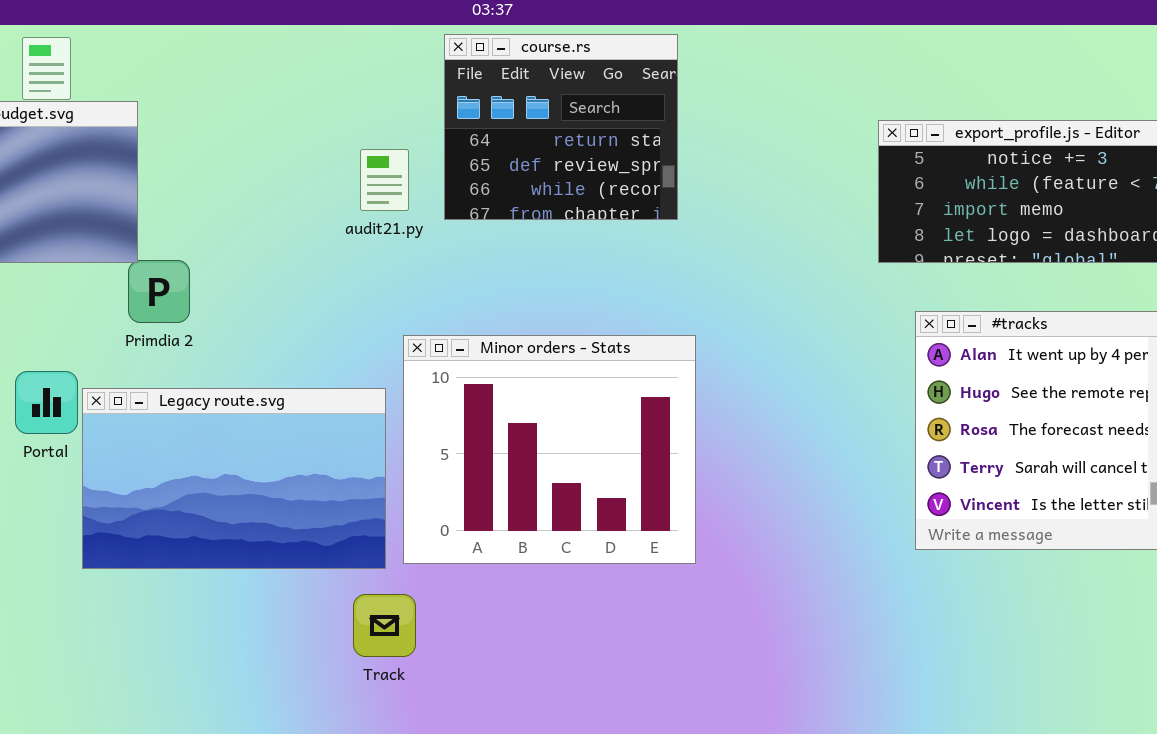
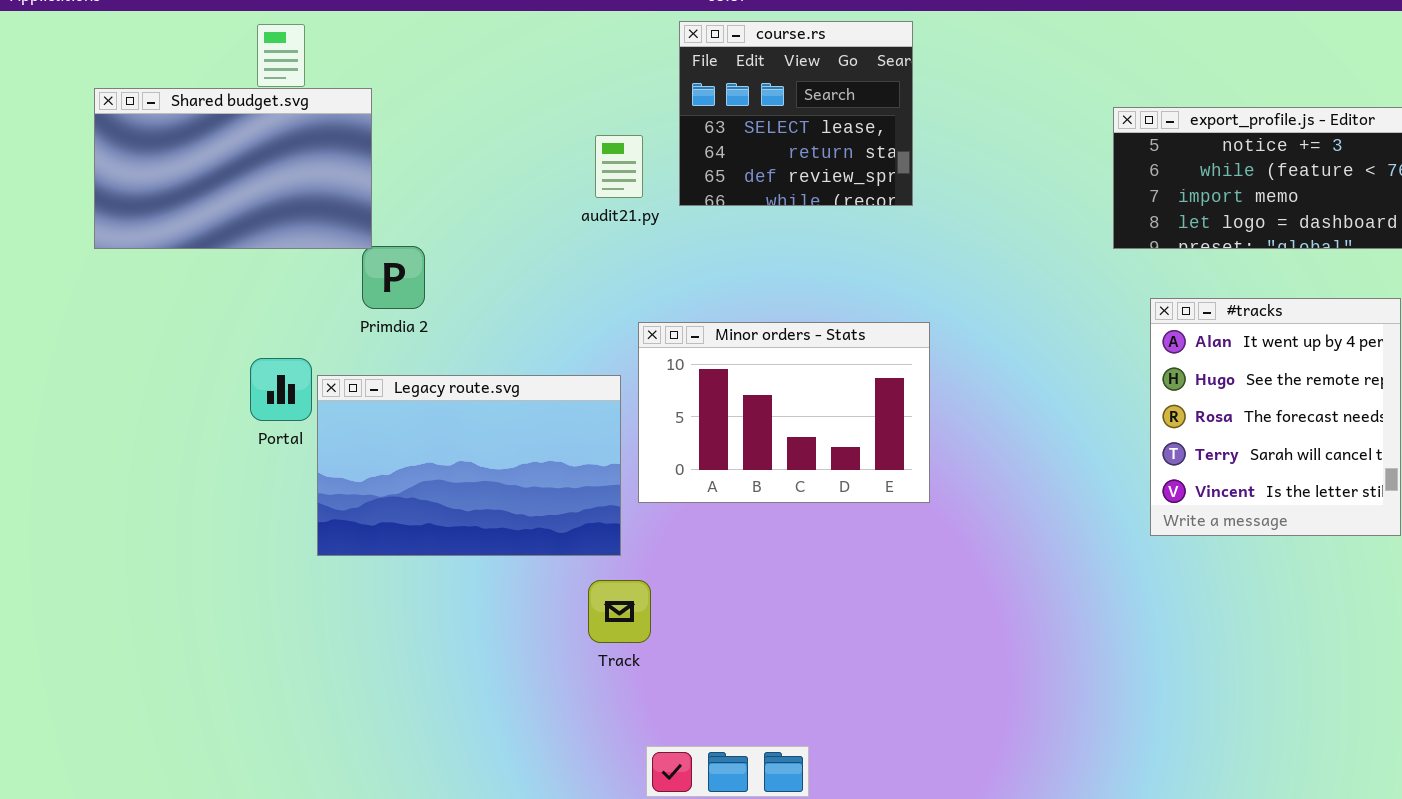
course.rs: [444,34,678,220] -> [679,21,913,206], scrolled up 1 row
Minor orders - Stats: [403,335,696,564] -> [638,322,930,503], resized

